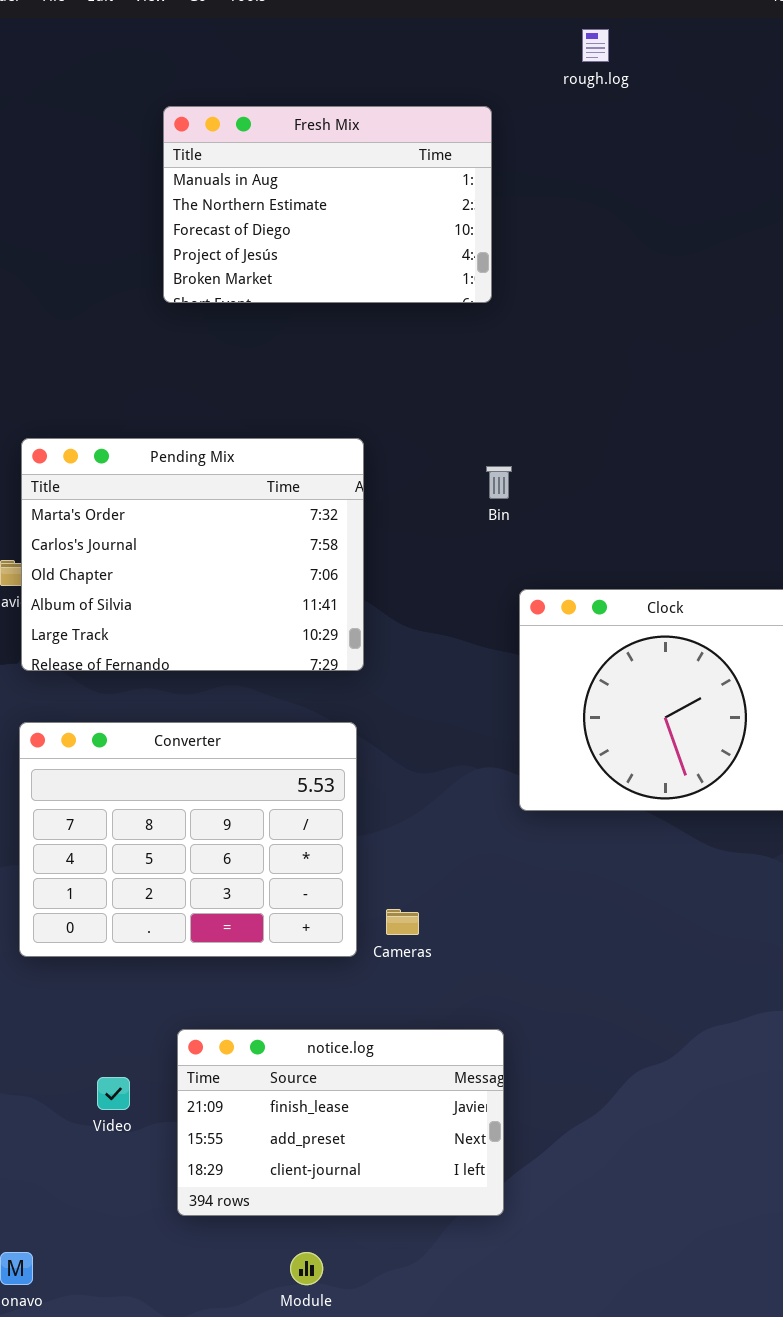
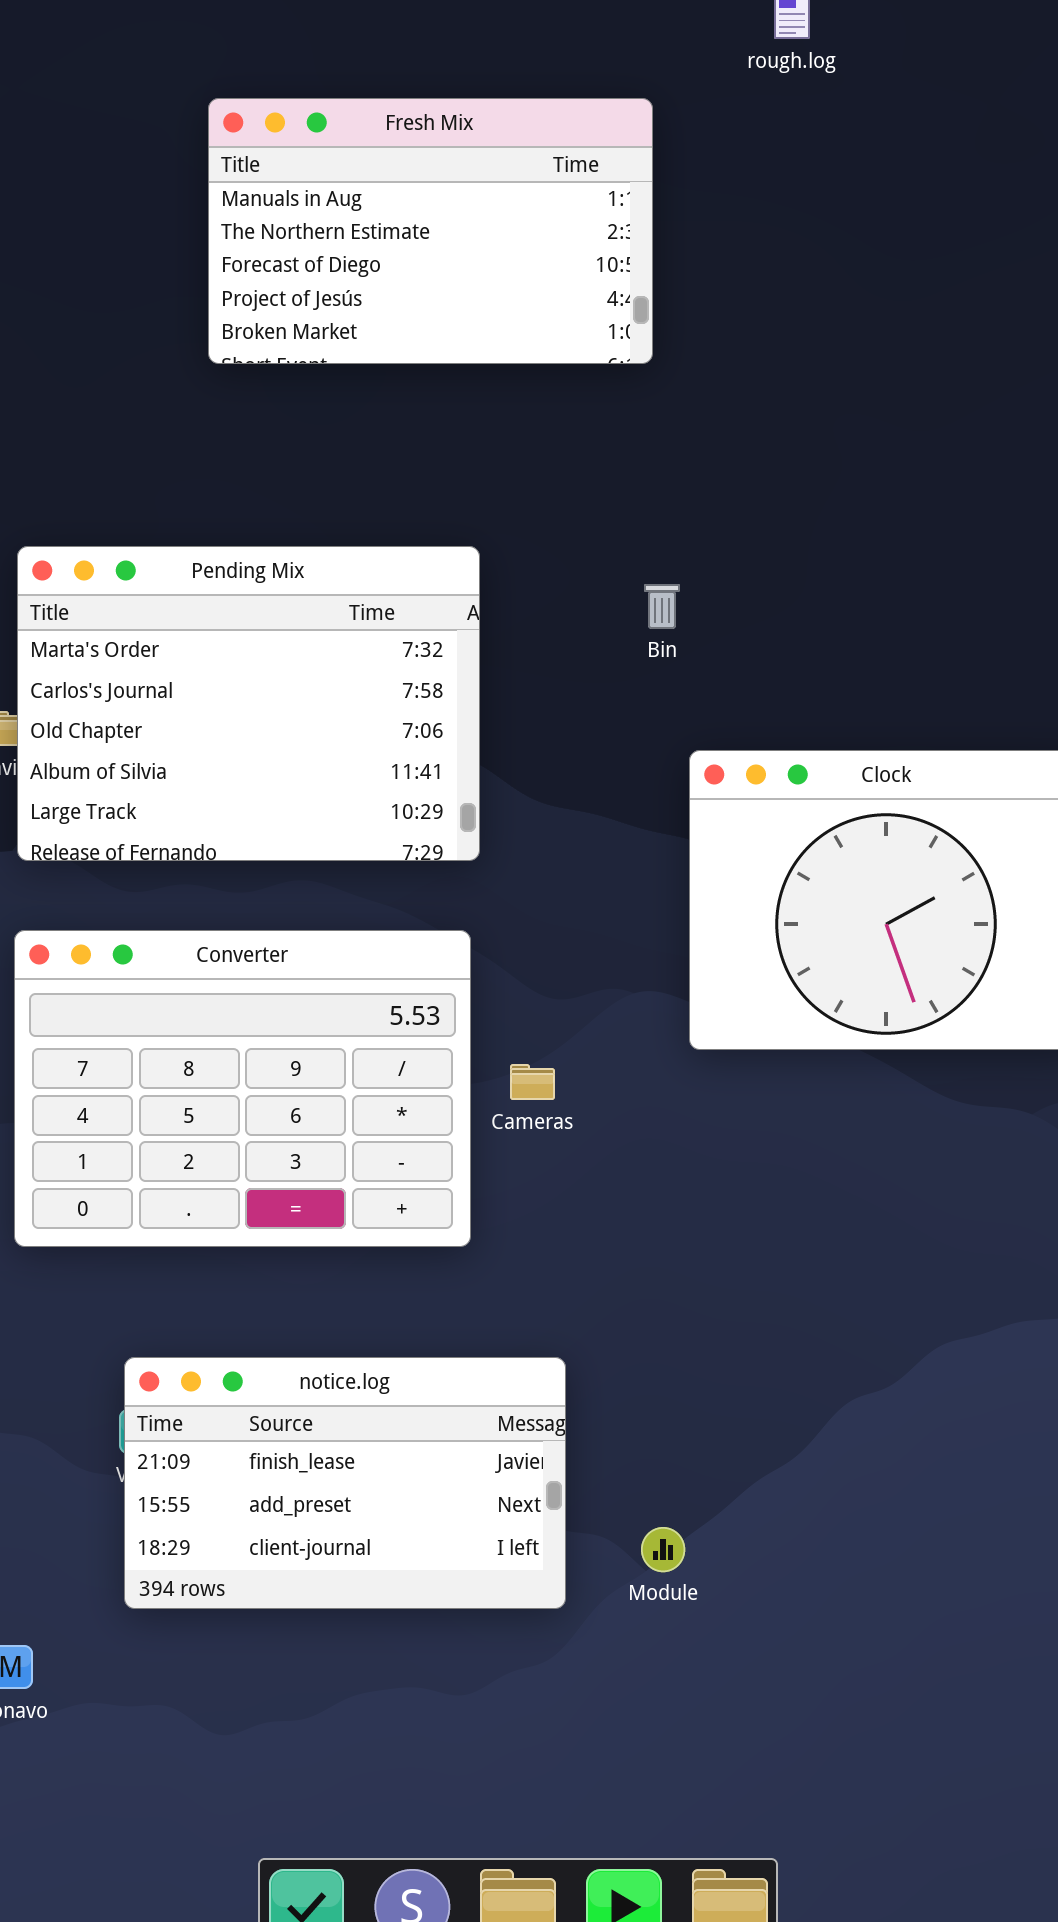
Cameras: [386,909,419,935] -> [510,1064,555,1100], moved
notice.log: [177,1029,504,1216] -> [124,1357,566,1609], moved
Module: [290,1252,323,1285] -> [641,1527,685,1572], moved

